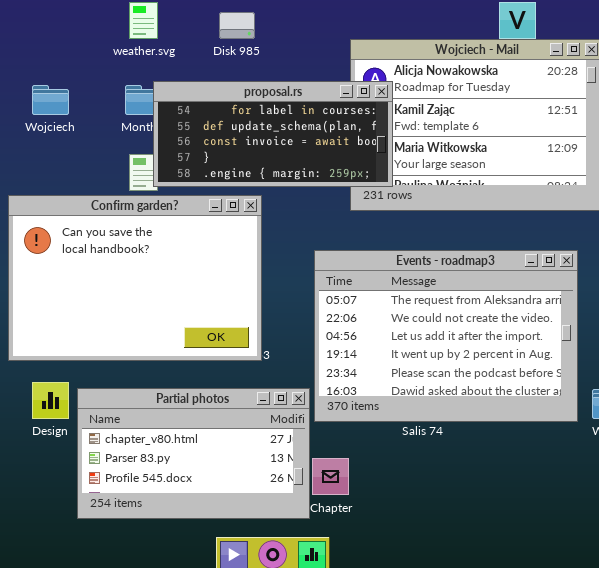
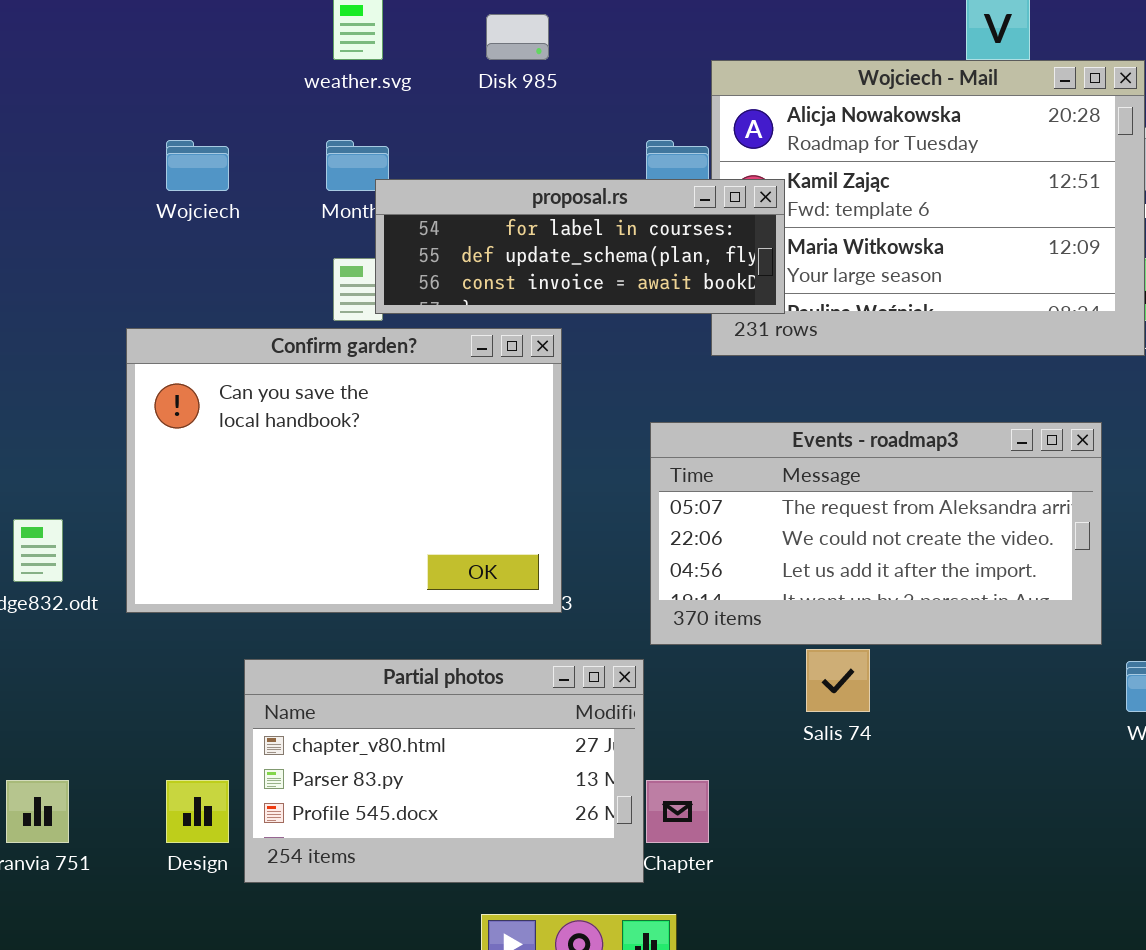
proposal.rs: [153,81,393,187] -> [375,179,785,314], resized
Events - roadmap3: [314,250,578,422] -> [650,422,1102,645], resized
Design: [32,382,69,419] -> [166,780,229,843], moved

